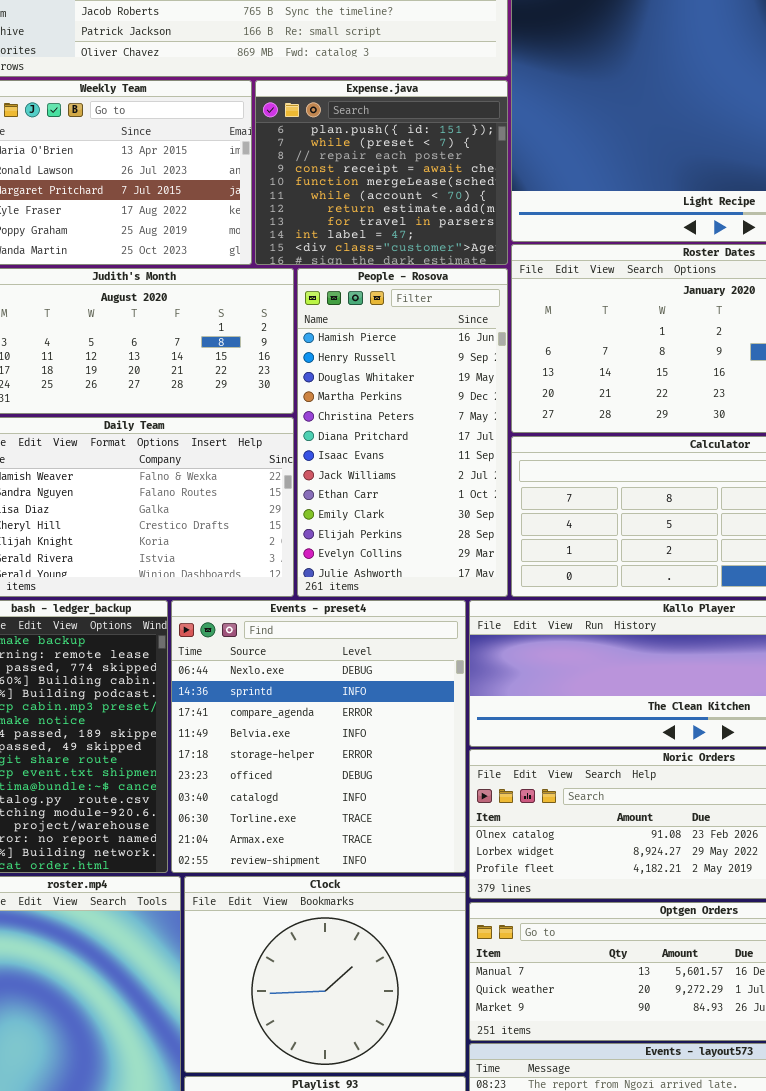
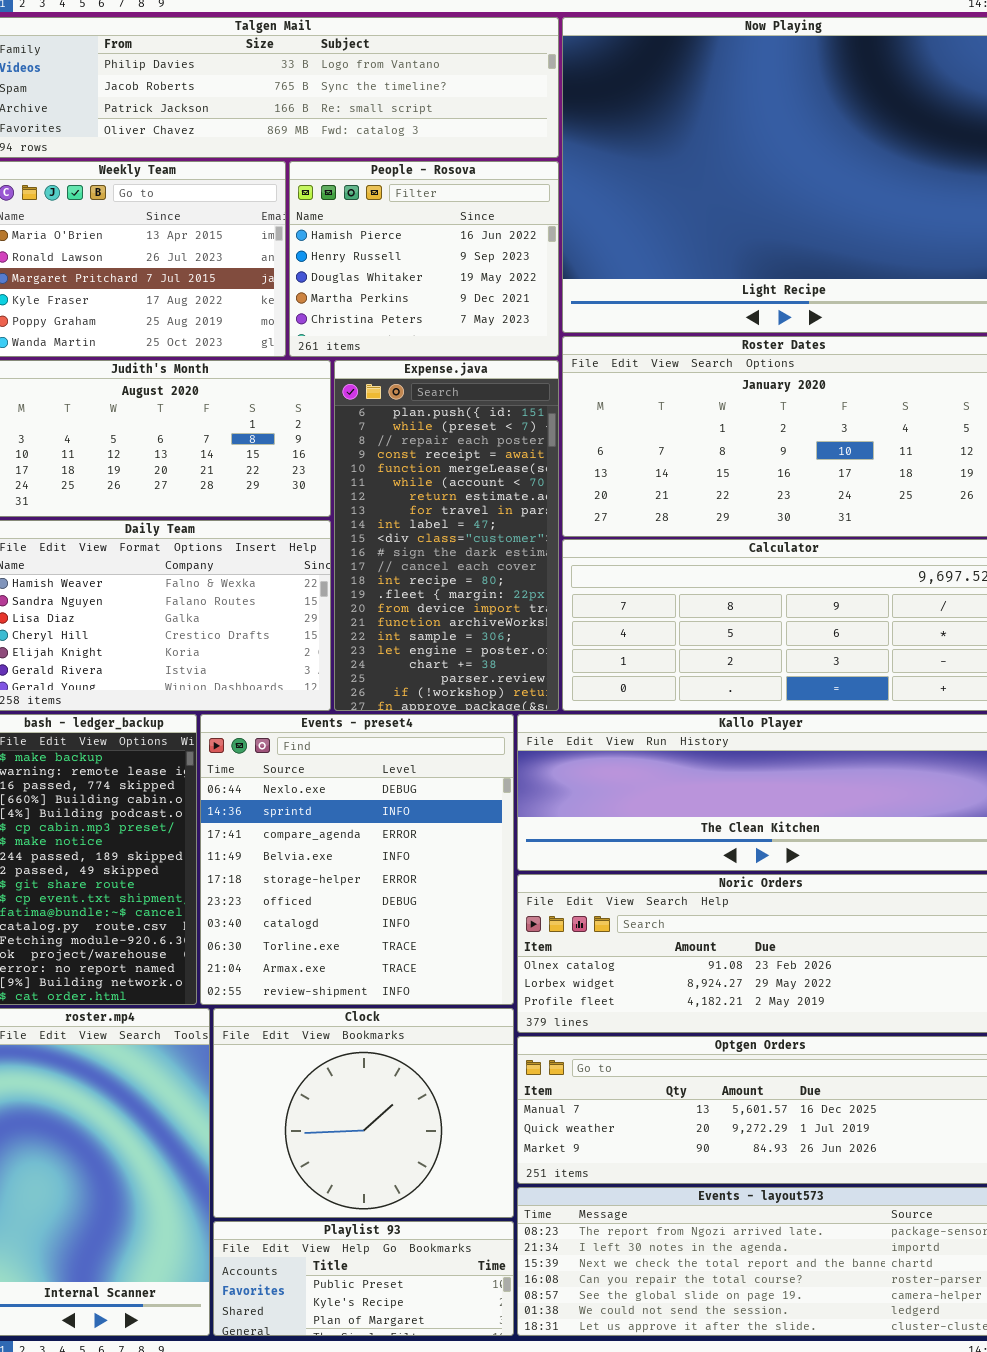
Expense.java: [255,80,508,265] -> [334,360,559,711], moved, resized
People - Rosova: [297,268,508,597] -> [289,161,559,357], moved, resized

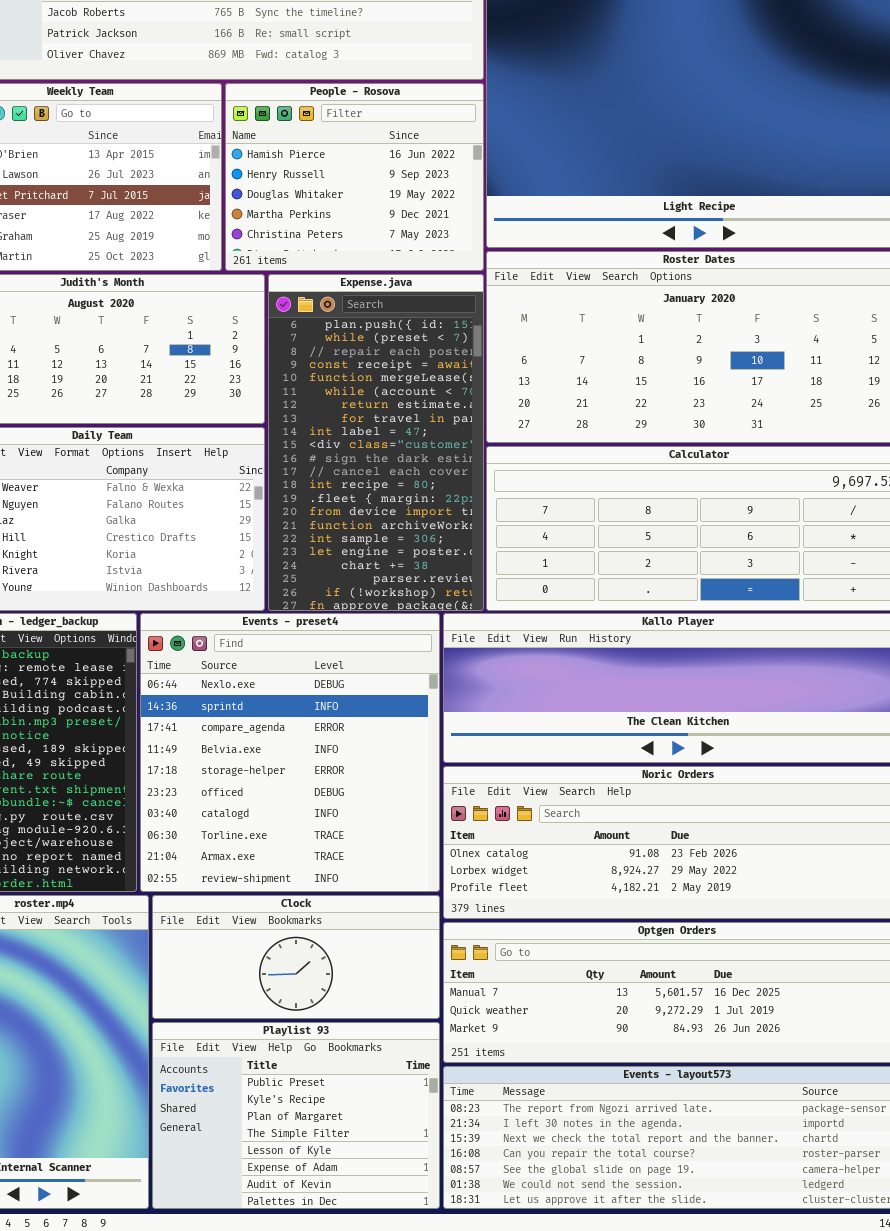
Clock: [213,1008,514,1218] -> [152,895,440,1019], resized
Playlist 93: [213,1221,514,1336] -> [152,1022,440,1209], resized

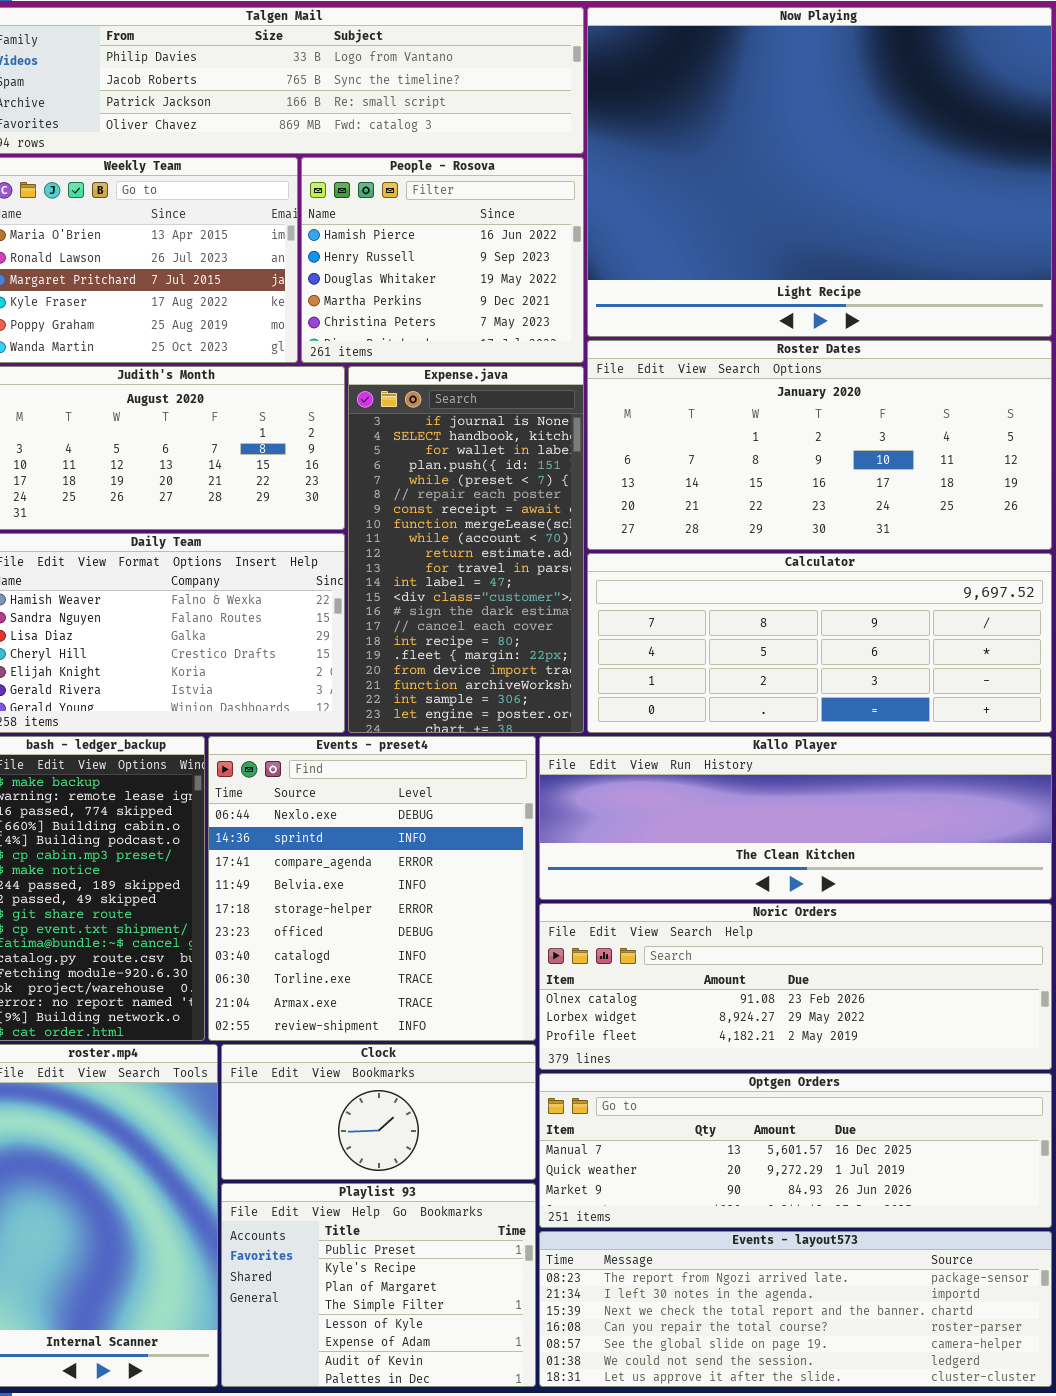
Expense.java: [268,274,484,611] -> [348,366,584,733], scrolled up 3 rows

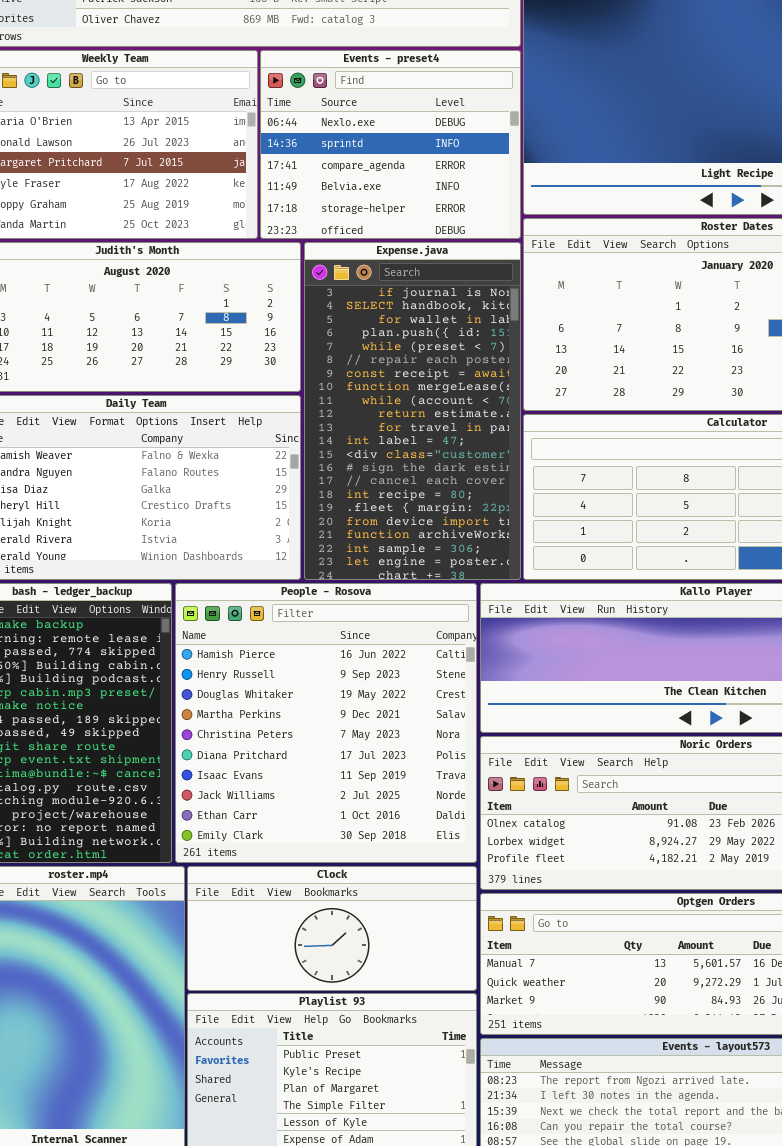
People - Rosova: [301,157,584,363] -> [175,583,477,863], moved, resized
Events - preset4: [208,736,536,1041] -> [260,50,521,239], moved, resized

